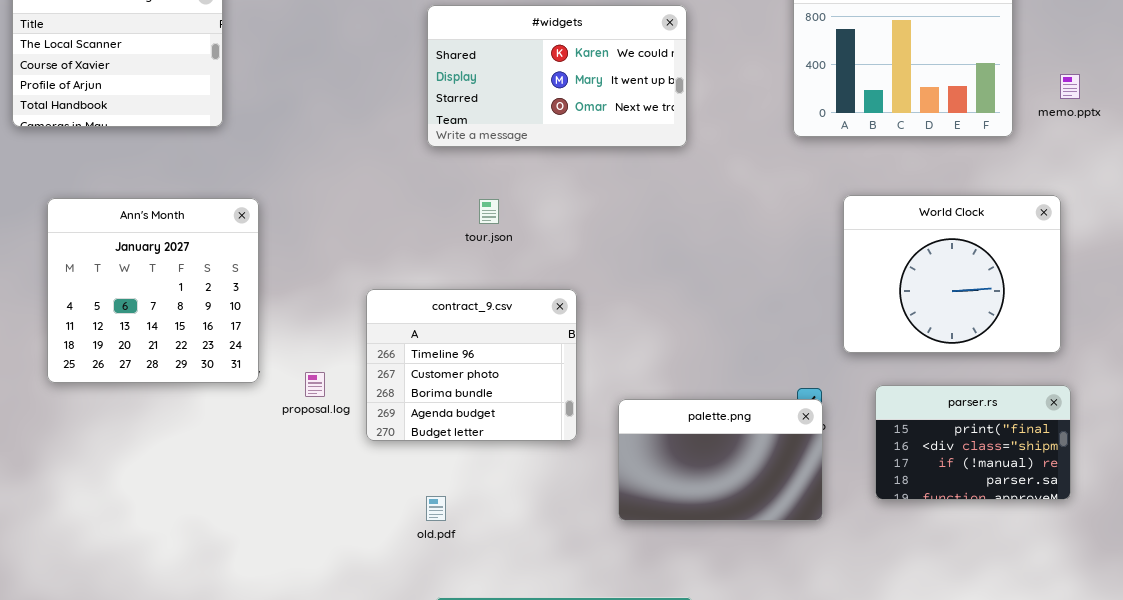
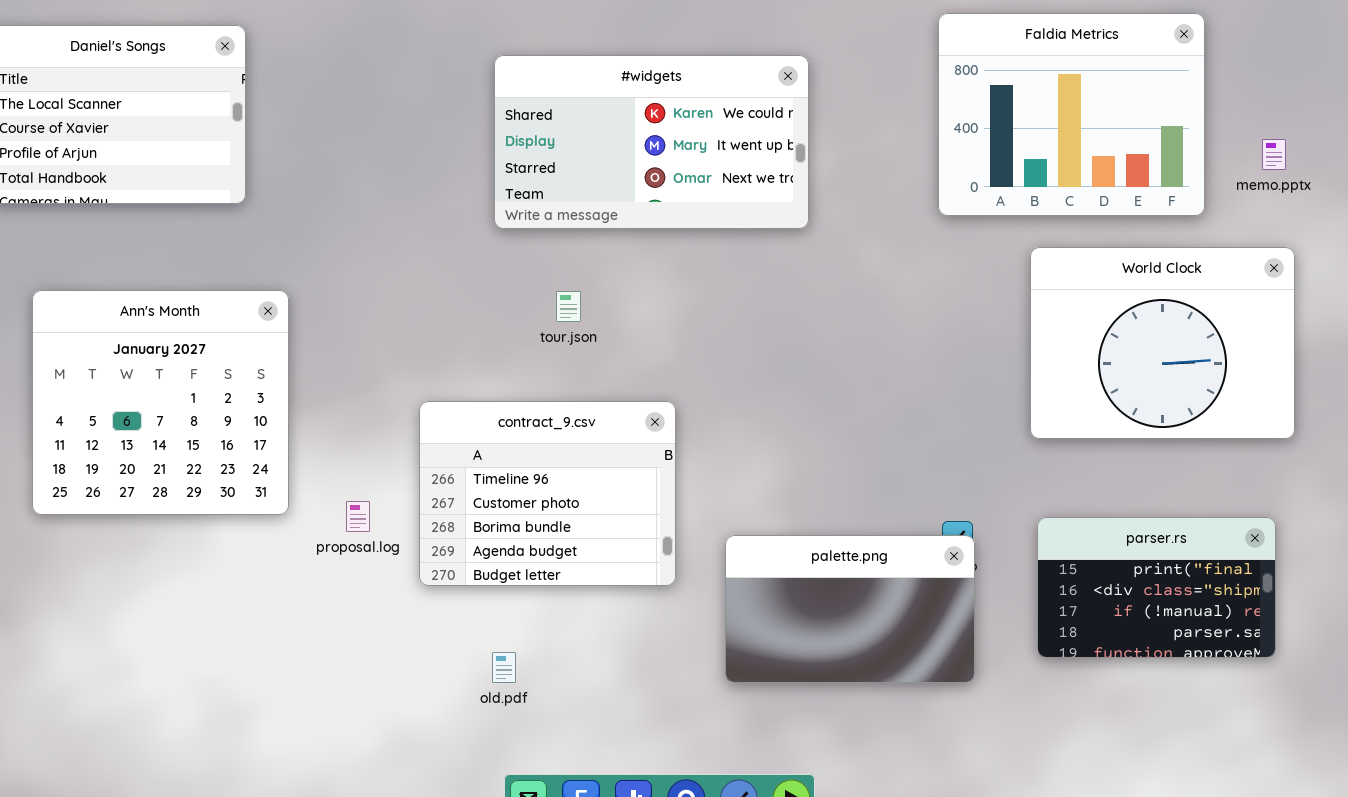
World Clock: [843,195,1061,353] -> [1030,247,1295,439], moved

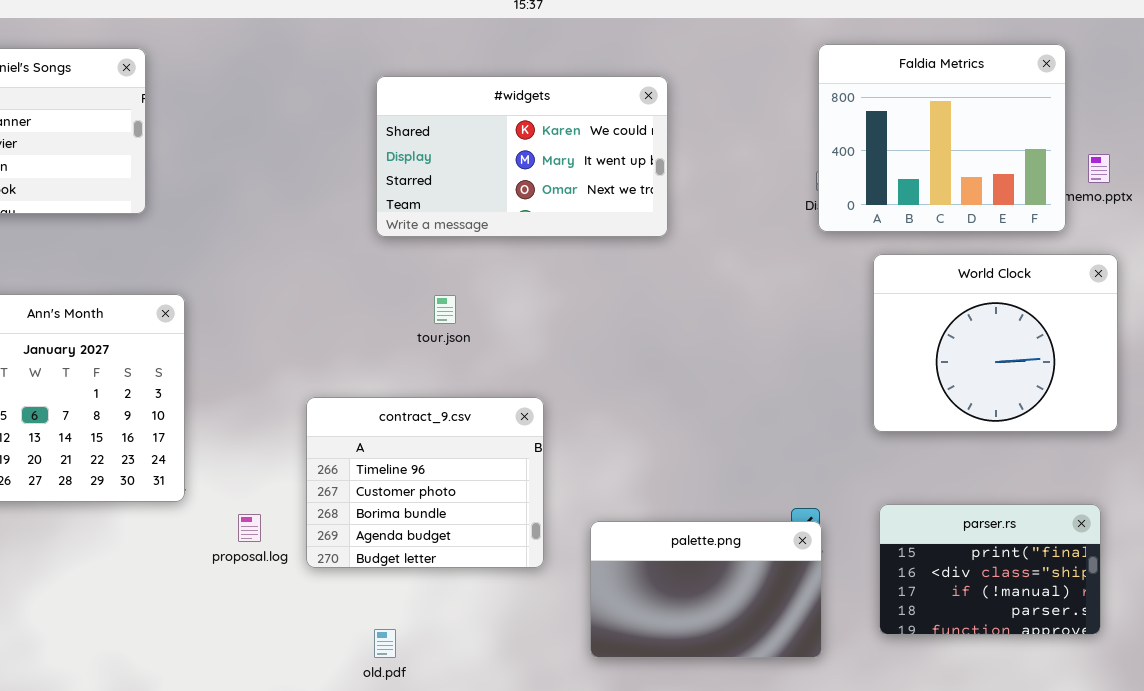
Faldia Metrics: [938,13,1205,216] -> [818,44,1066,232], moved
proposal.log: [346,501,370,532] -> [238,514,261,542], moved

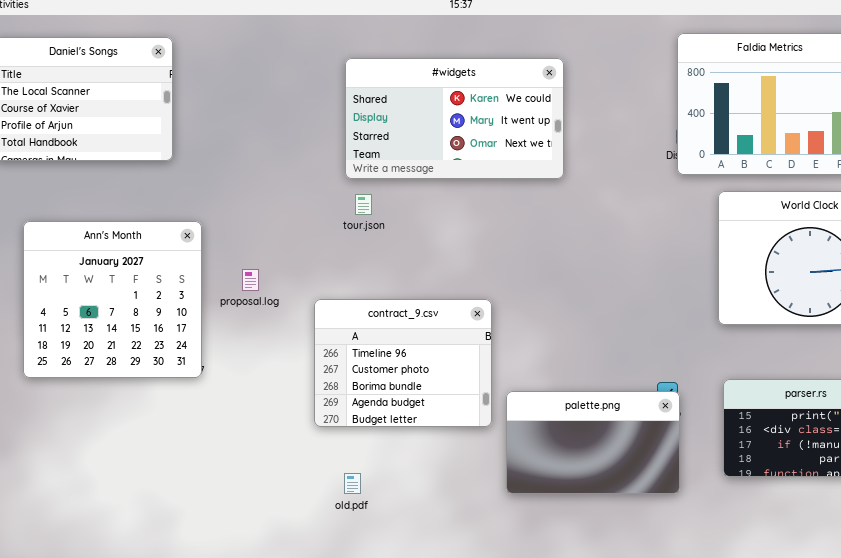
tour.json: [434,295,456,324] -> [355,194,372,215], moved
contract_9.csv: [306,397,544,568] -> [314,299,492,427], moved
proposal.log: [238,514,261,542] -> [242,269,259,291], moved

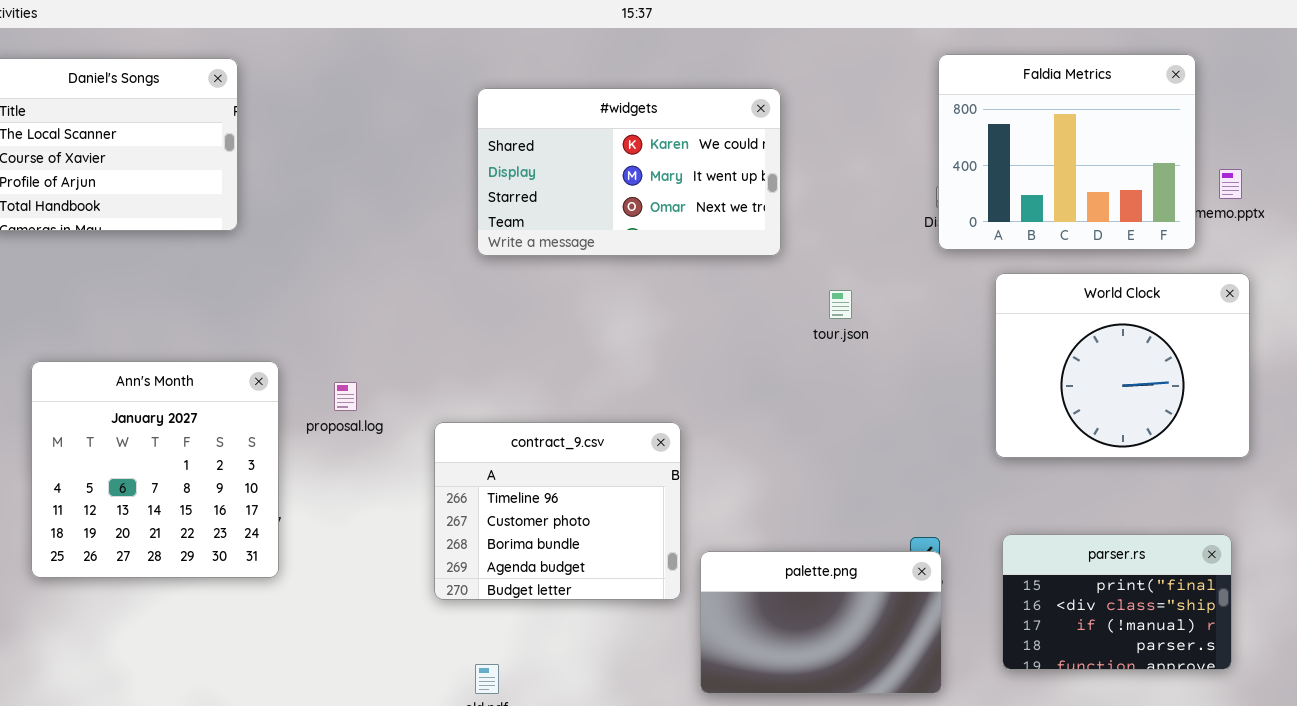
tour.json: [355,194,372,215] -> [829,290,852,319], moved
Ann's Month: [23,221,202,378] -> [31,361,279,578], moved

